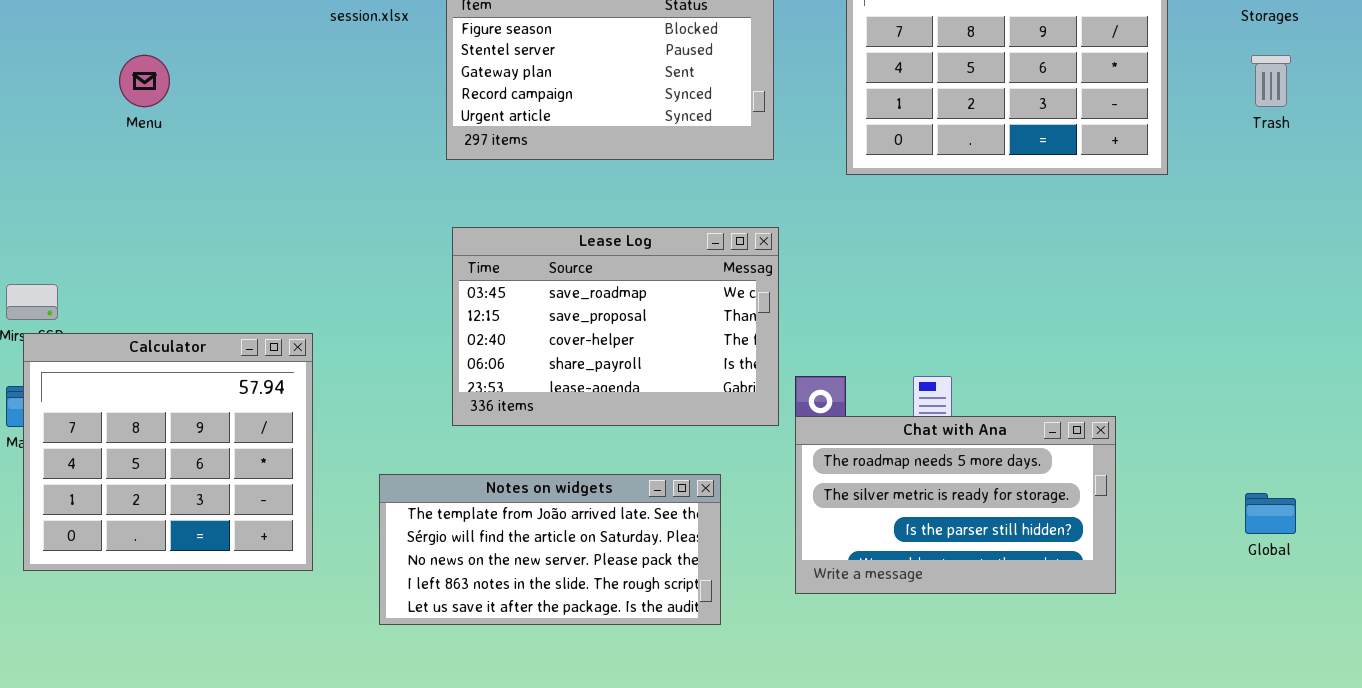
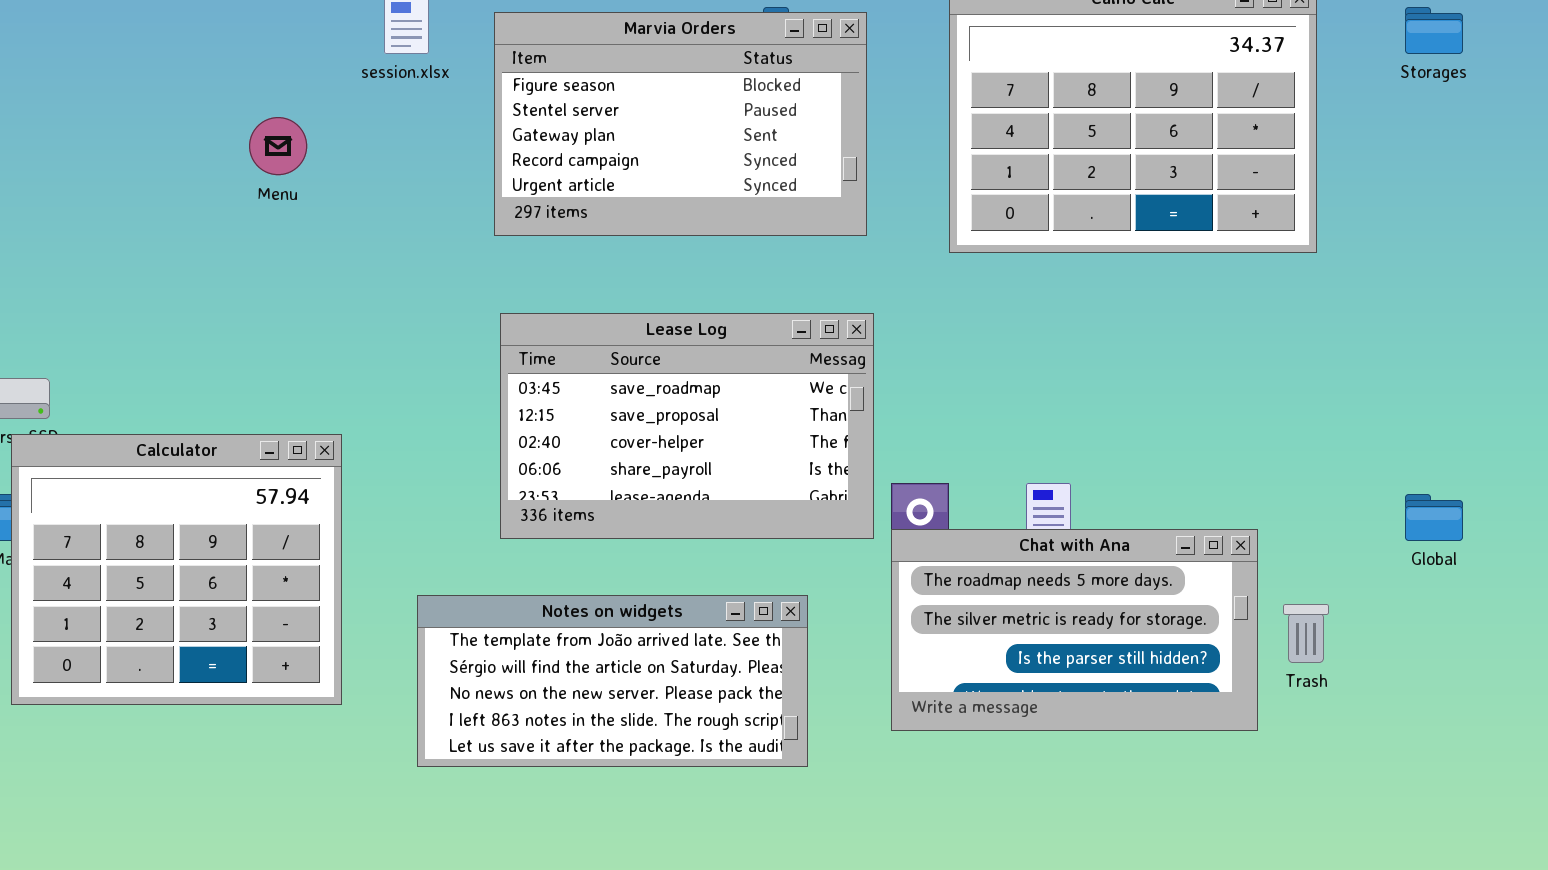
Menu: [119,55,170,107] -> [249,117,307,175], moved
Trash: [1251,55,1291,107] -> [1283,604,1329,663], moved
Global: [1245,493,1296,534] -> [1405,494,1463,541], moved

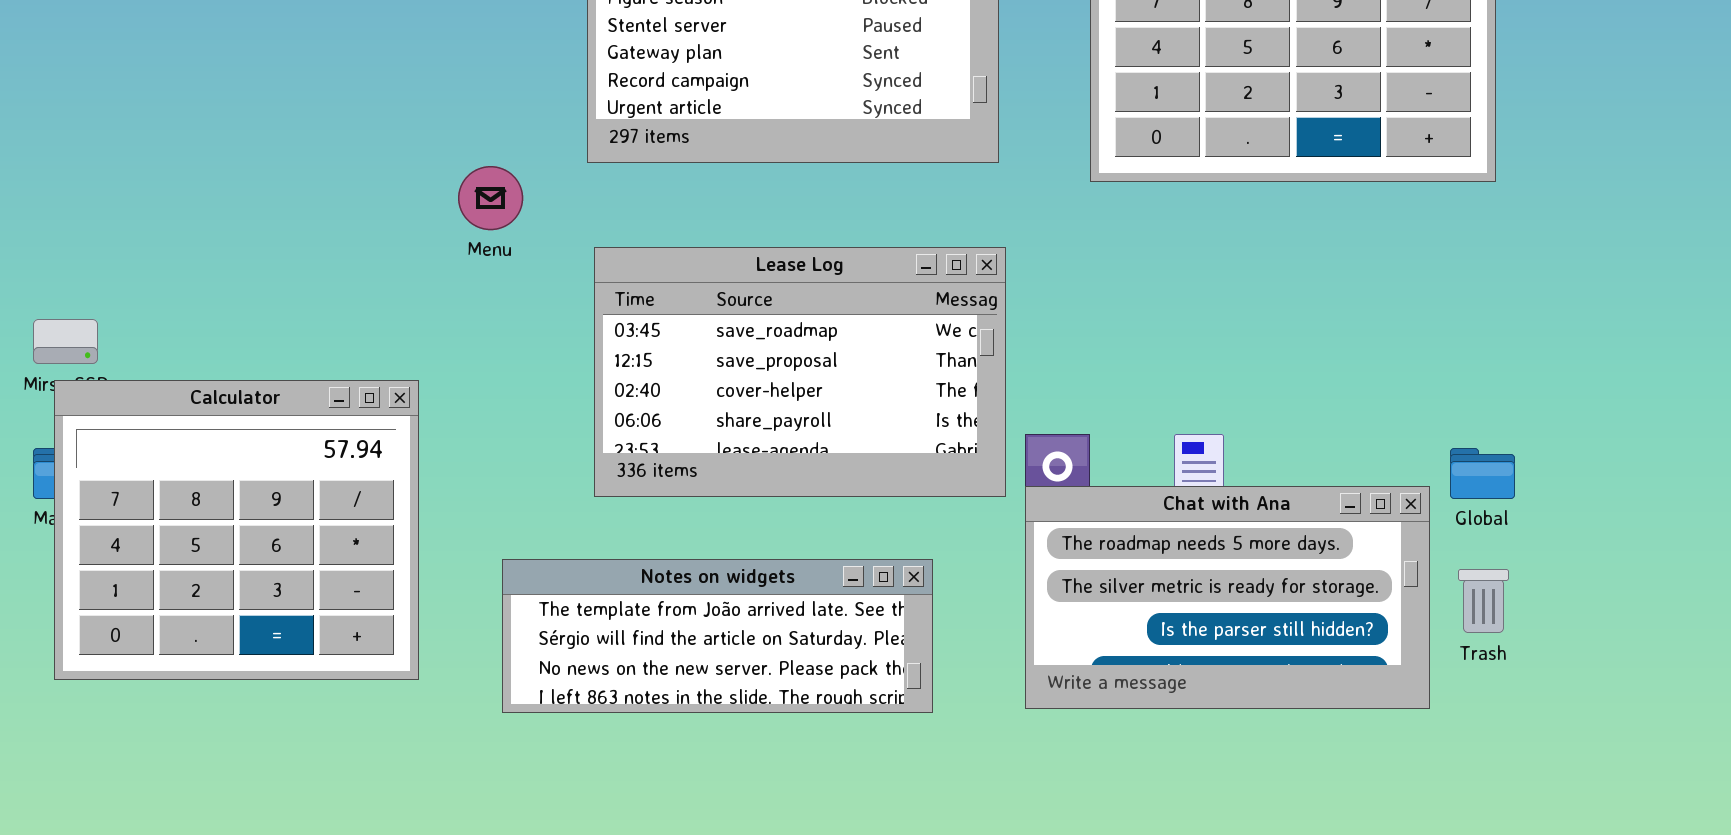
Menu: [249,117,307,175] -> [458,166,523,230], moved
Global: [1405,494,1463,541] -> [1450,448,1515,499], moved
Notes on widgets: [417,595,808,767] -> [502,559,933,713], resized

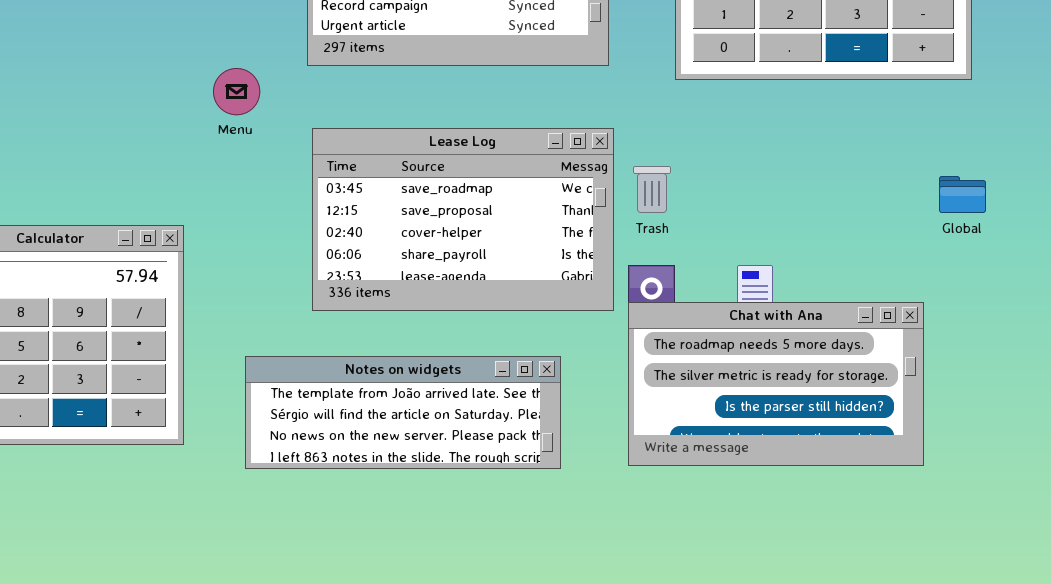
Global: [1450,448,1515,499] -> [939,176,986,213], moved
Trash: [1458,569,1509,633] -> [633,166,671,213], moved

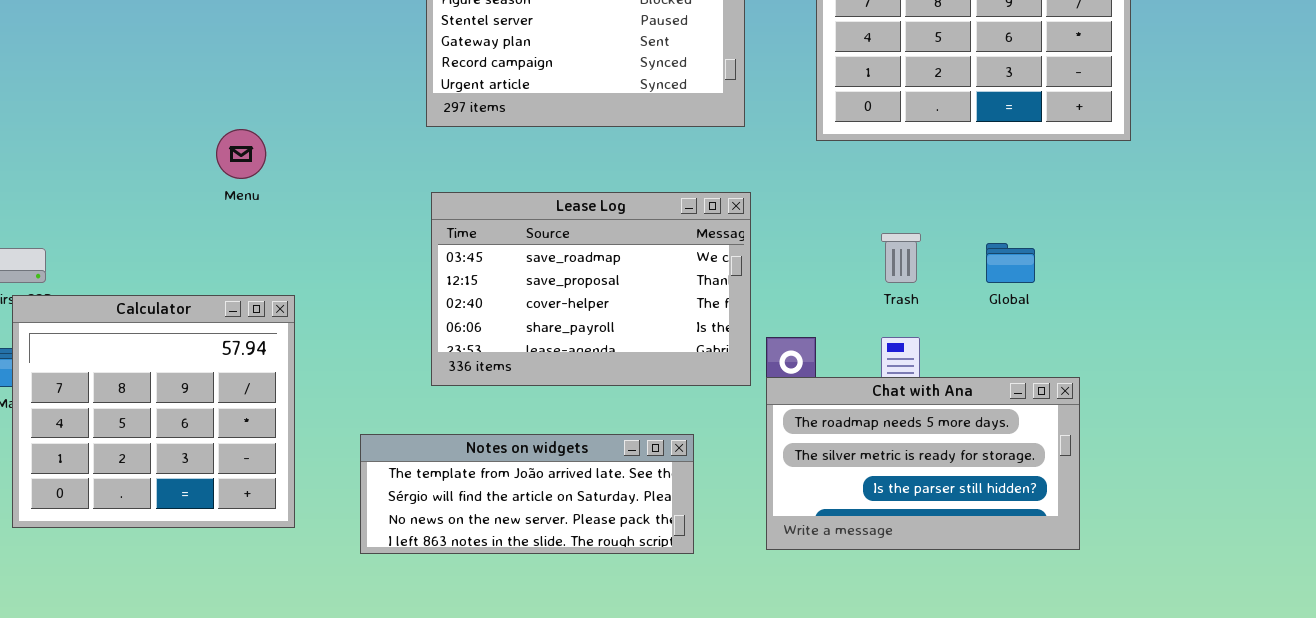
Menu: [213,68,260,115] -> [216,129,266,179], moved
Trash: [633,166,671,213] -> [881,233,921,283], moved
Global: [939,176,986,213] -> [986,243,1035,283], moved

